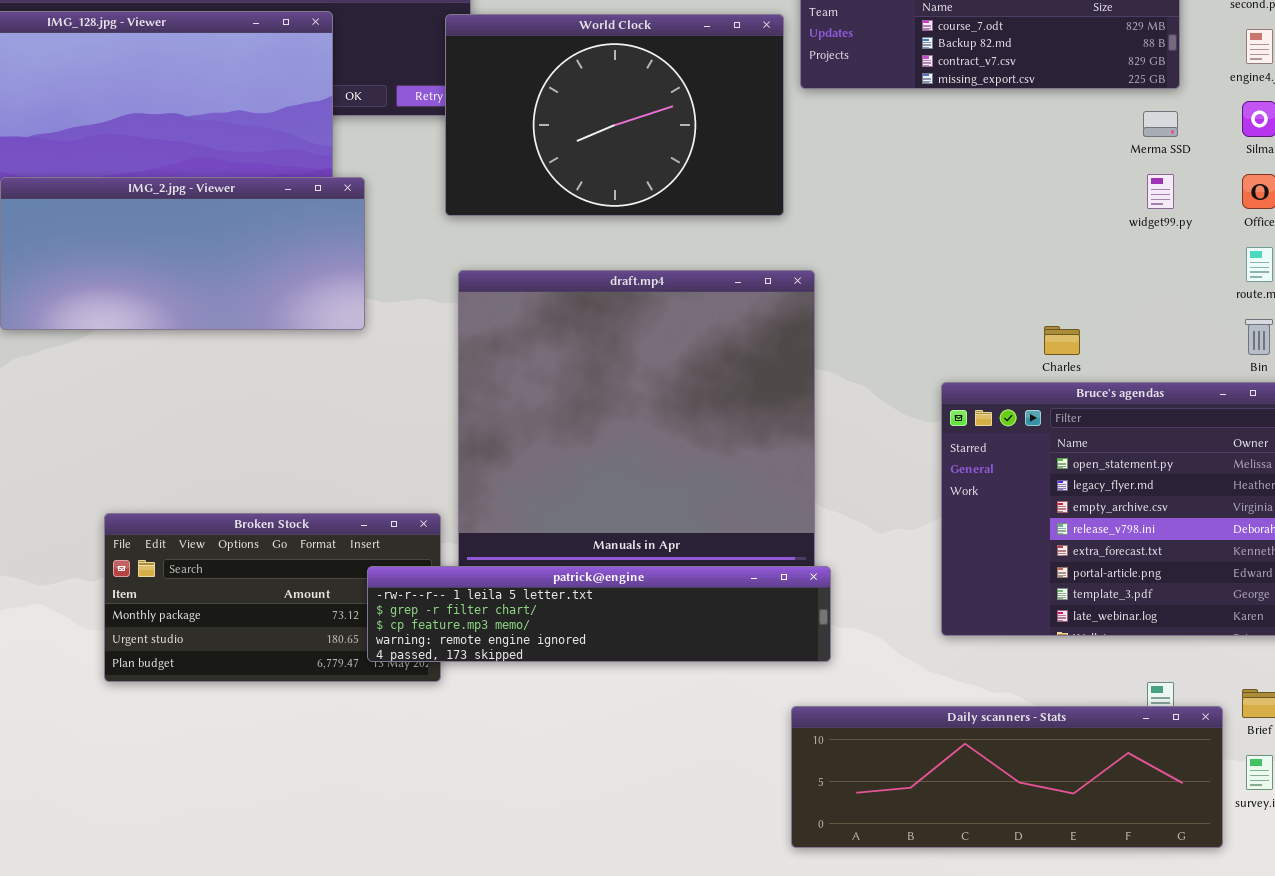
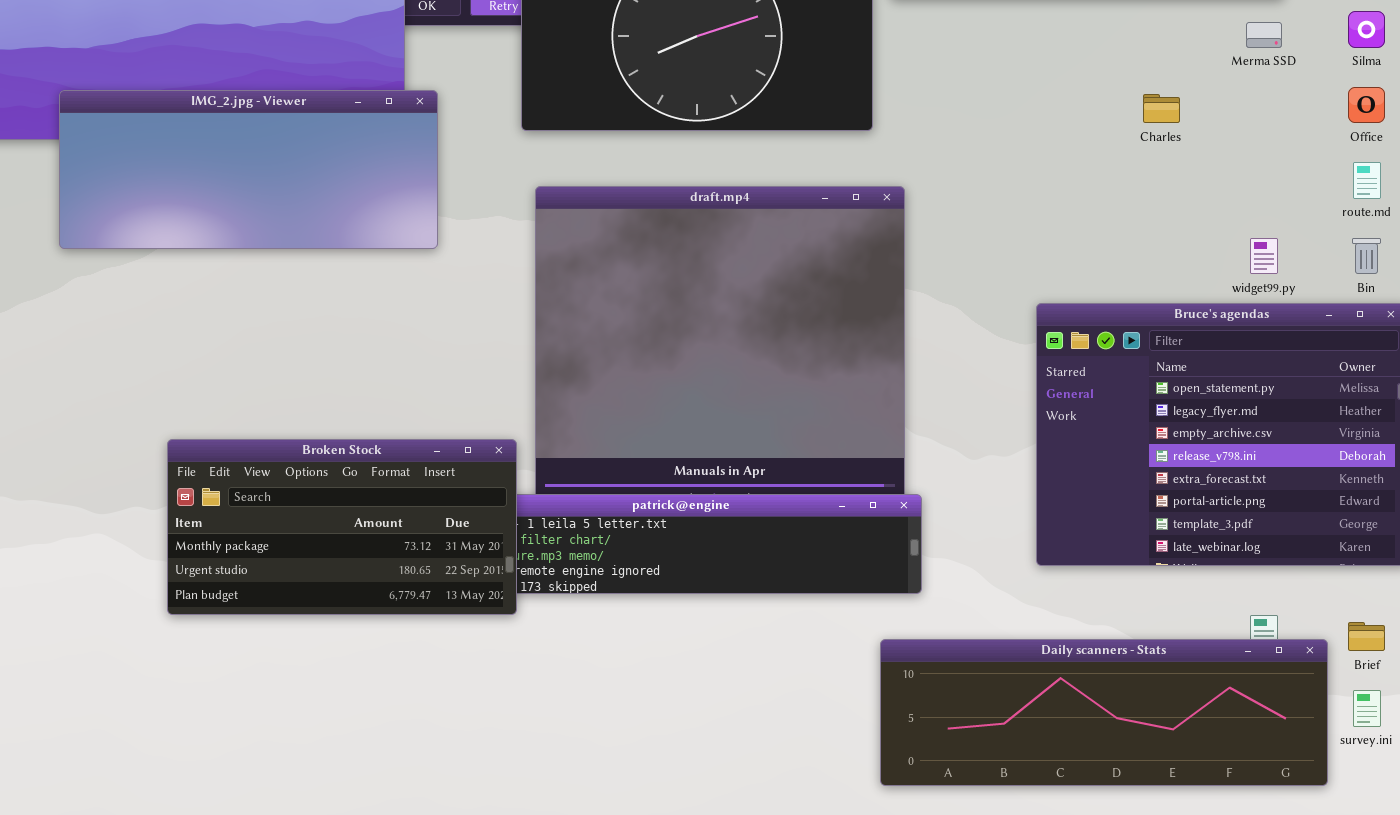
widget99.py: [1147,174,1174,209] -> [1250,238,1278,274], moved
Charles: [1044,326,1080,355] -> [1143,94,1180,123], moved
Broken Stock: [104,513,441,682] -> [167,439,517,615], raised

